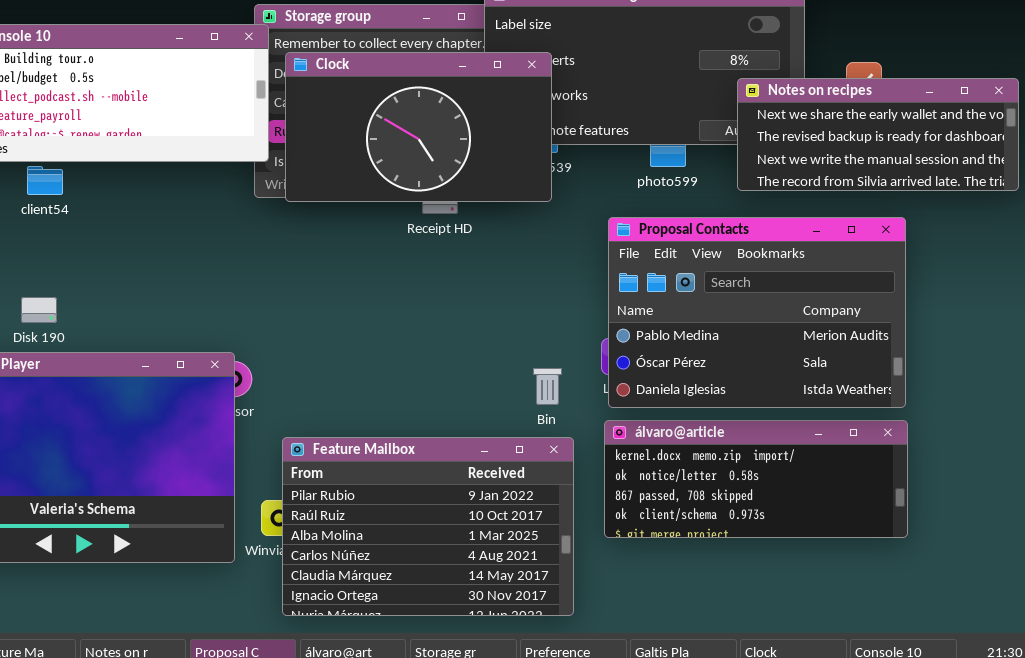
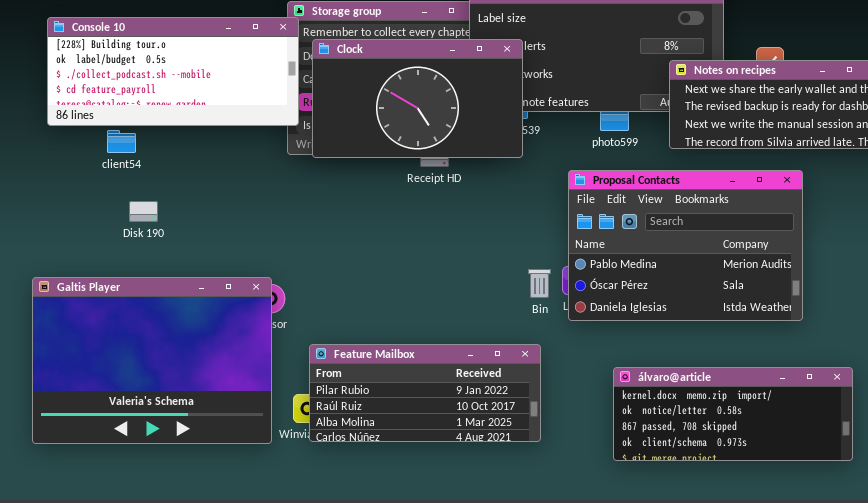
Disk 190: [21,297,57,323] -> [129,201,158,222], moved
Bin: [533,368,562,405] -> [528,269,551,298], moved
álvaro@article: [604,420,908,538] -> [613,367,853,461], moved
Feature Mailbox: [282,437,574,616] -> [309,344,541,442], resized

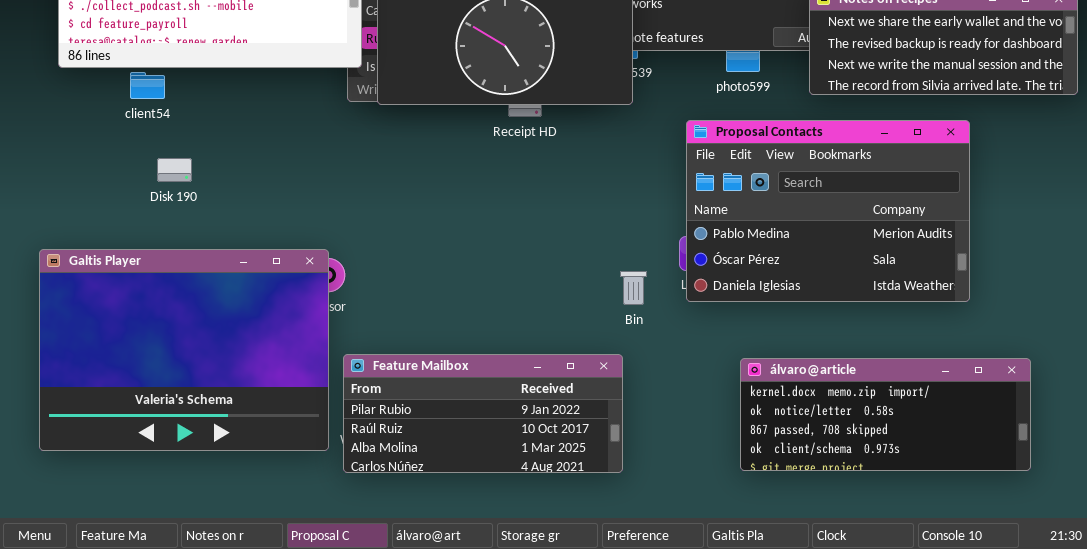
Bin: [528,269,551,298] -> [620,271,647,305], moved
Feature Mailbox: [309,344,541,442] -> [343,354,623,473], moved

